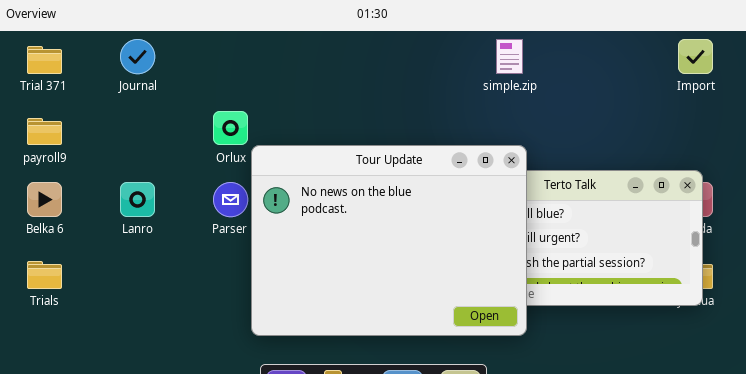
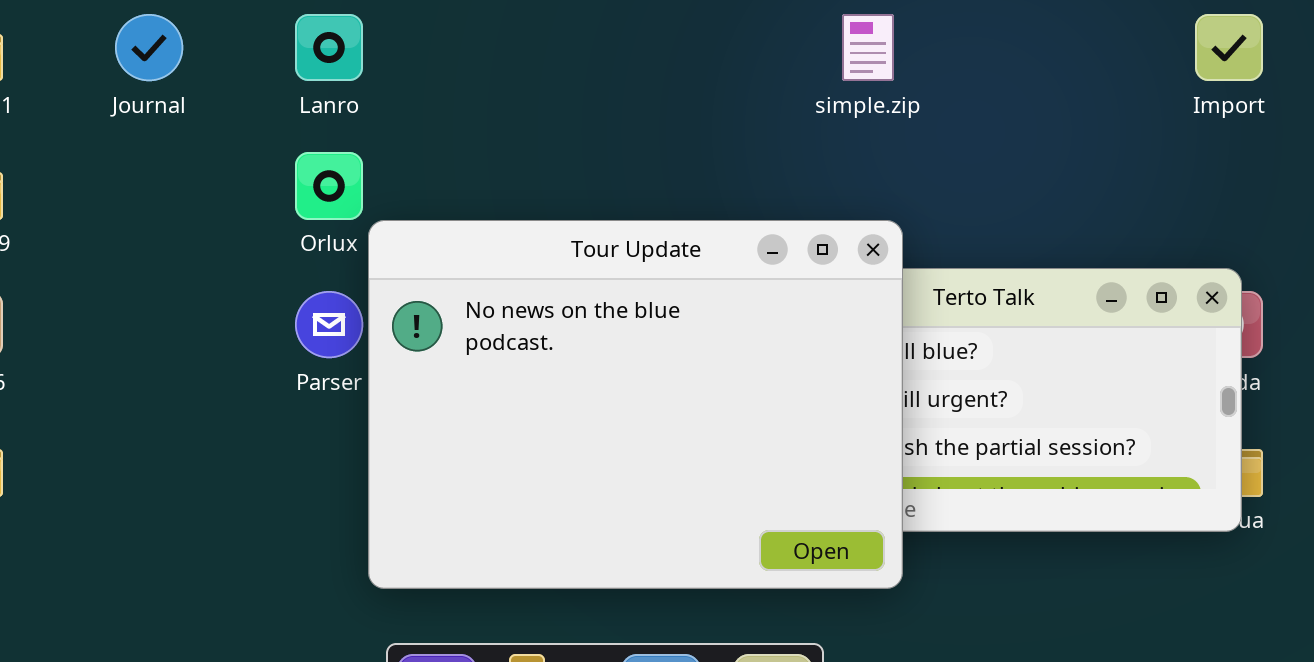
Lanro: [120,182,155,217] -> [295,14,363,81], moved

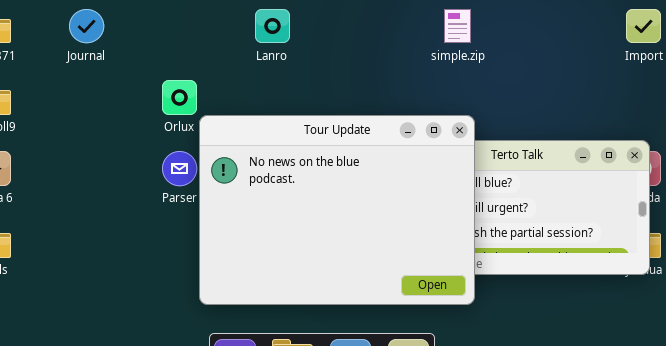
Lanro: [295,14,363,81] -> [255,9,290,43], moved

